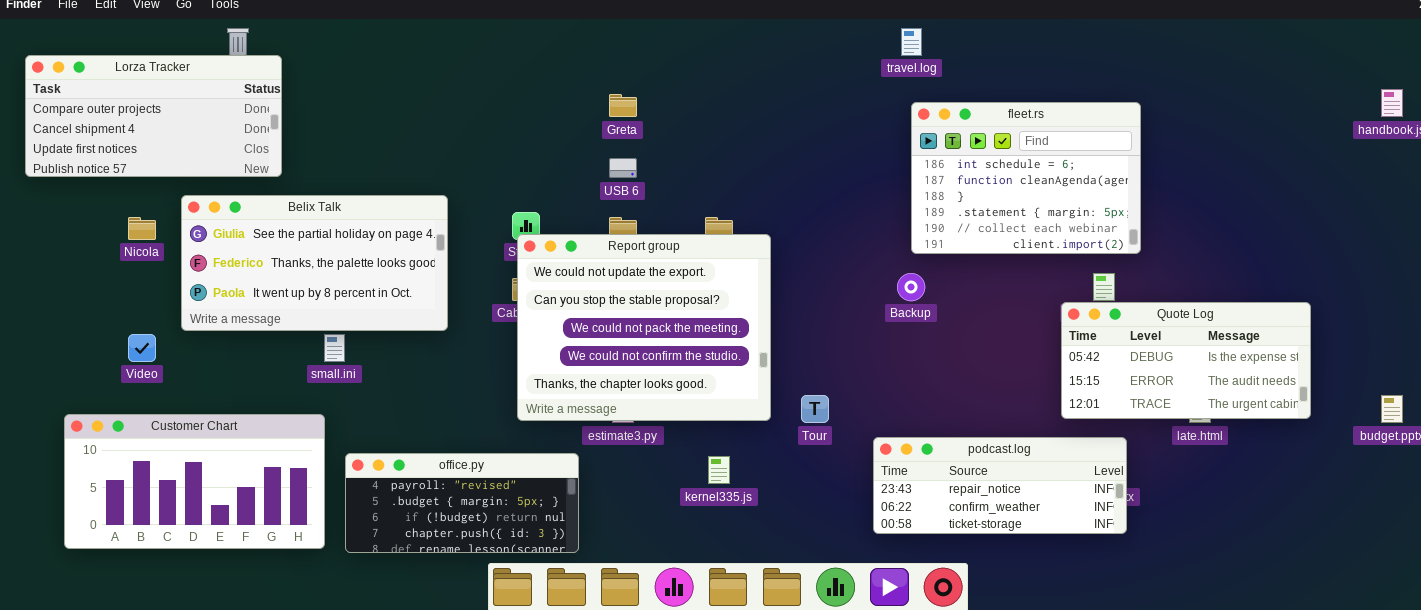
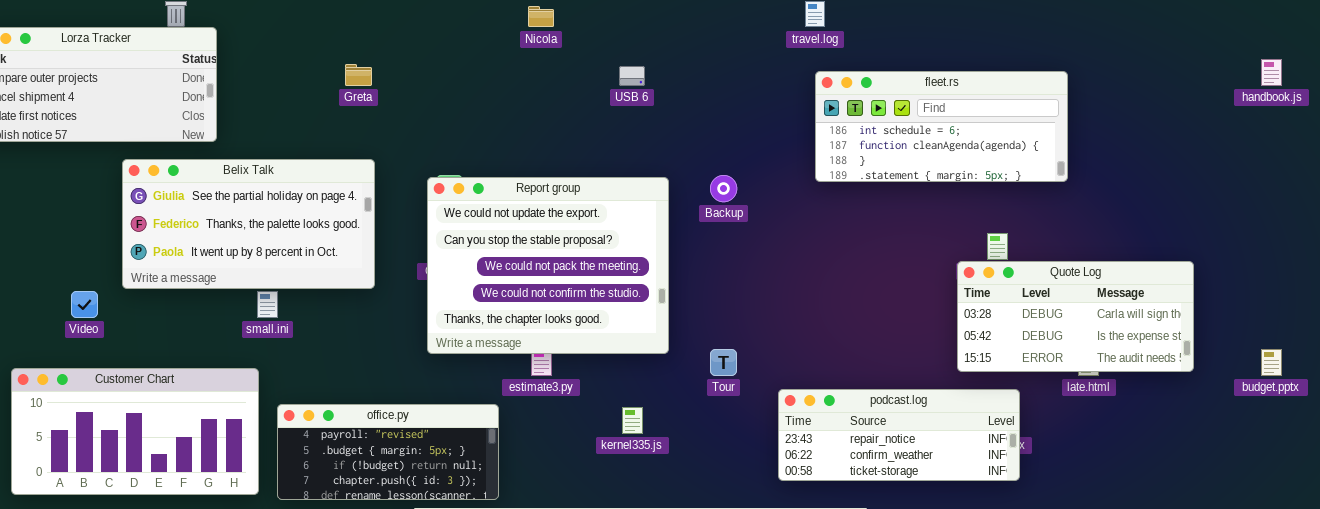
Greta: [609,94,637,117] -> [345,64,372,86], moved
fleet.rs: [911,102,1141,254] -> [815,71,1068,182], resized
USB 6: [609,158,637,178] -> [619,66,645,86], moved
Nicola: [128,217,156,240] -> [528,6,554,27], moved
Report group: [517,234,771,421] -> [427,177,669,354], moved
Backup: [897,273,925,301] -> [710,175,737,202], moved
Quote Log: [1061,302,1311,419] -> [957,261,1194,372], scrolled up 1 row

